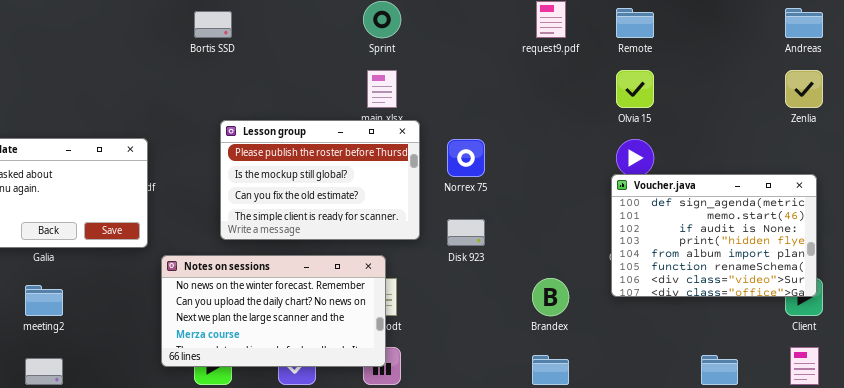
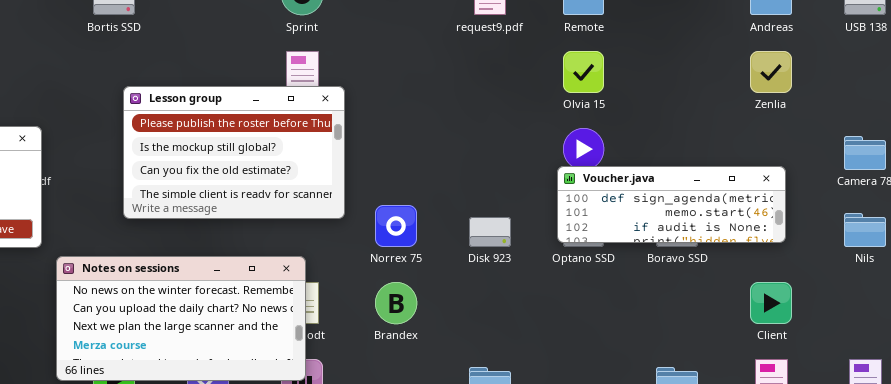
Lesson group: [220,120,420,240] -> [123,86,345,219], moved
Norrex 75: [447,139,485,177] -> [375,205,417,247], moved
Voucher.java: [611,174,817,297] -> [557,166,786,243], resized
Disk 923: [447,219,485,246] -> [469,217,511,247], moved
Brandex: [532,278,569,316] -> [375,282,417,324], moved

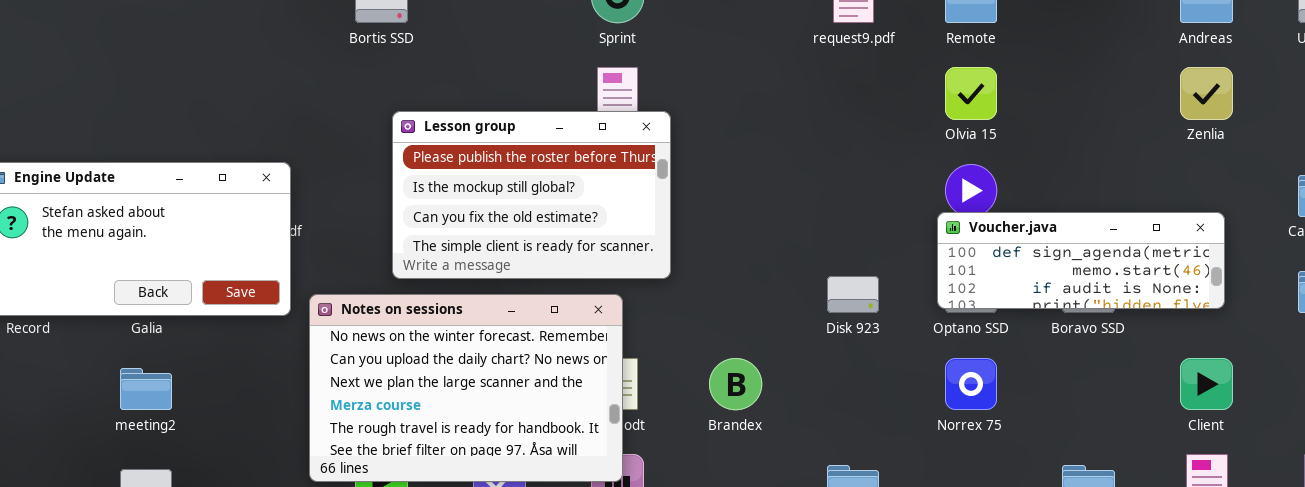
Norrex 75: [375,205,417,247] -> [945,358,997,410], moved
Notes on sessions: [56,256,306,381] -> [309,294,623,482], resized

